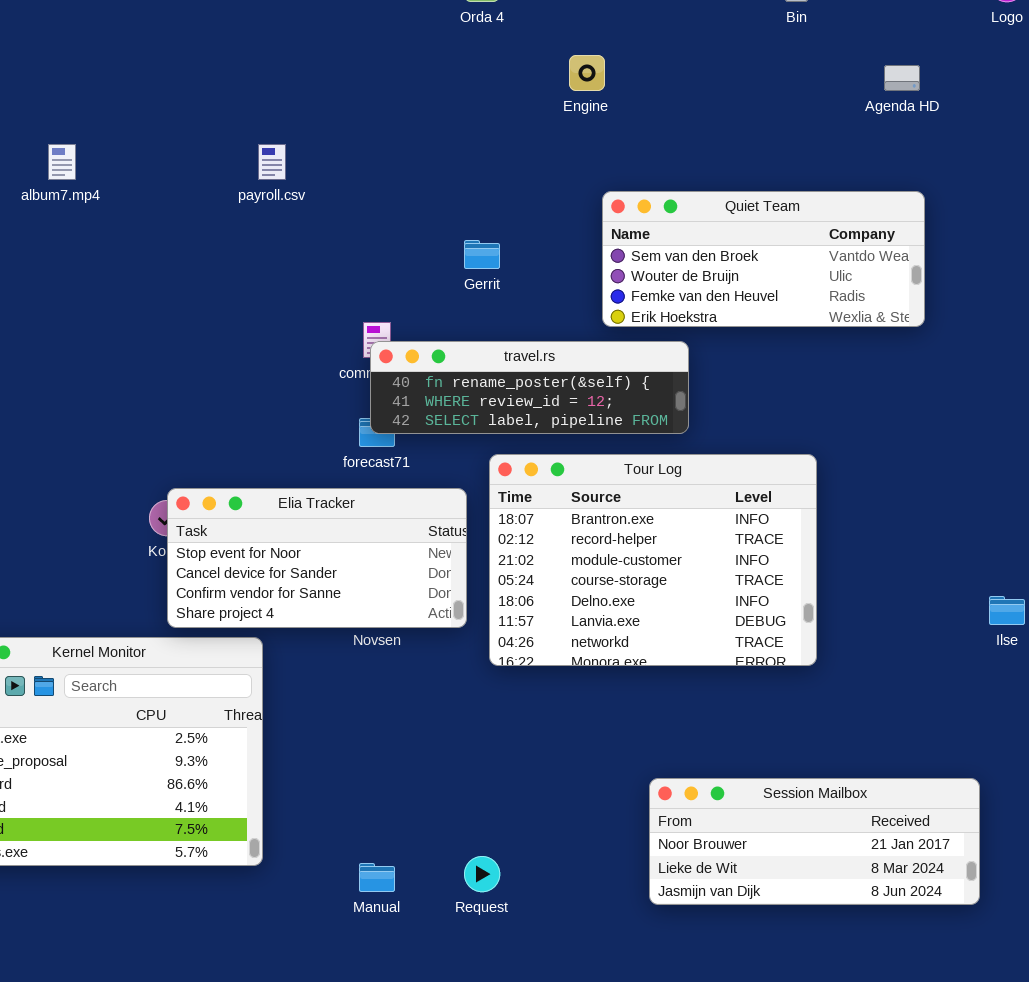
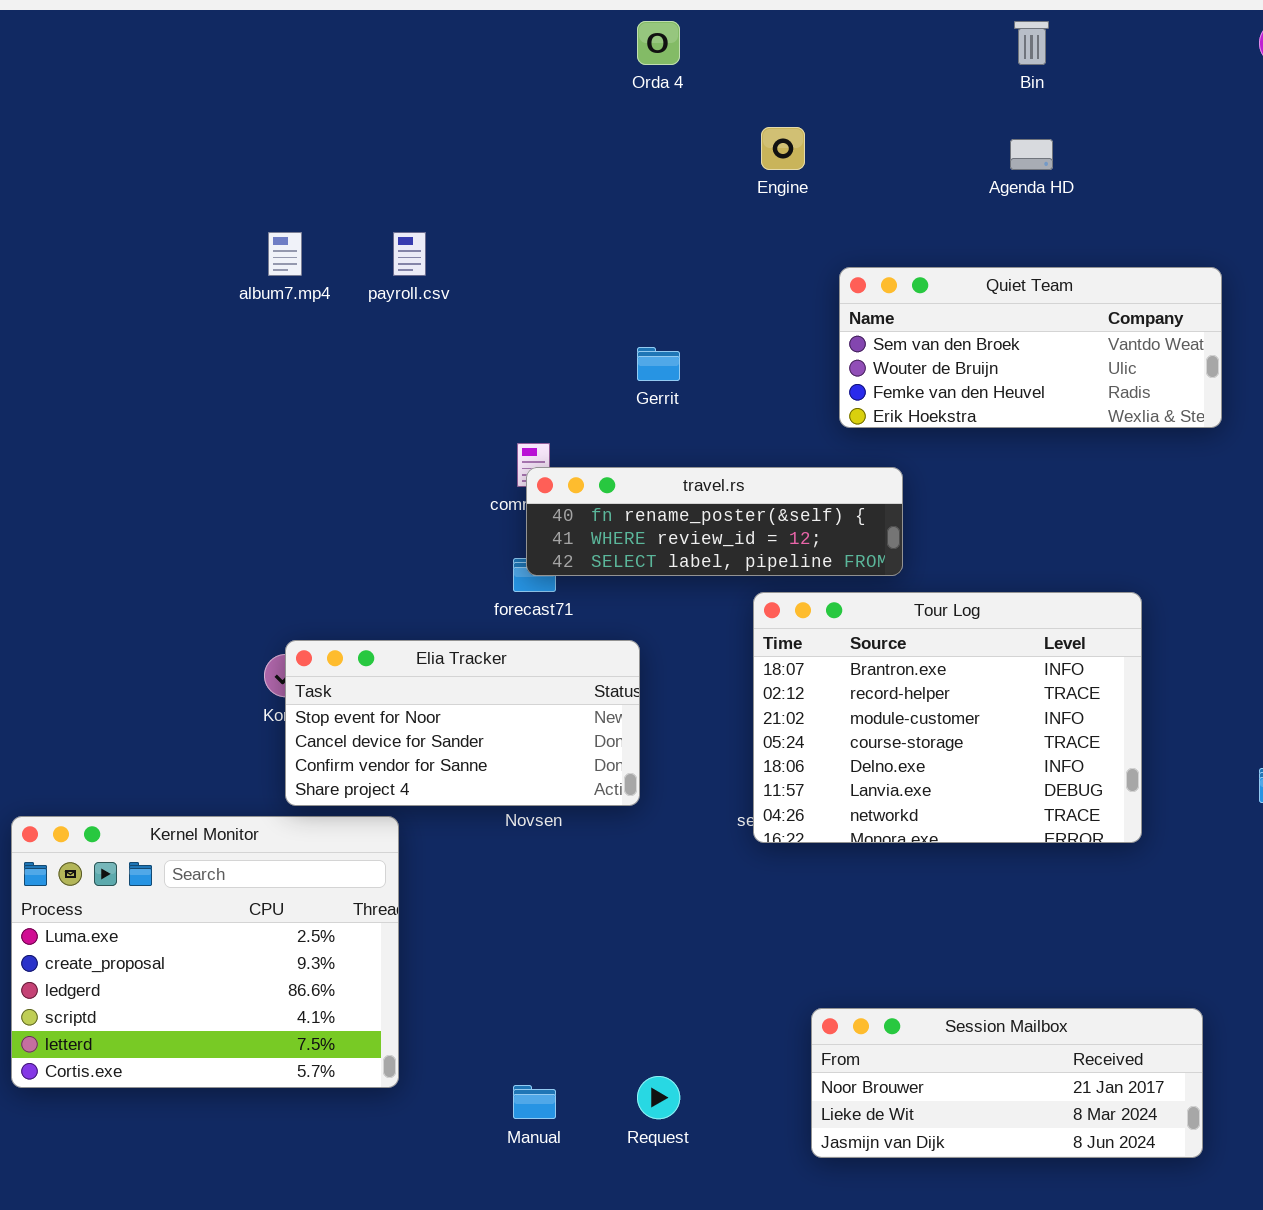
Agenda HD: [884,65,920,91] -> [1010,139,1053,170], moved
album7.mp4: [48,144,76,180] -> [268,232,302,276], moved
Quiet Team: [602,191,925,327] -> [839,267,1222,428], moved
Tour Log: [489,454,817,666] -> [753,592,1142,843], moved
Session Mailbox: [649,778,980,905] -> [811,1008,1203,1158], moved

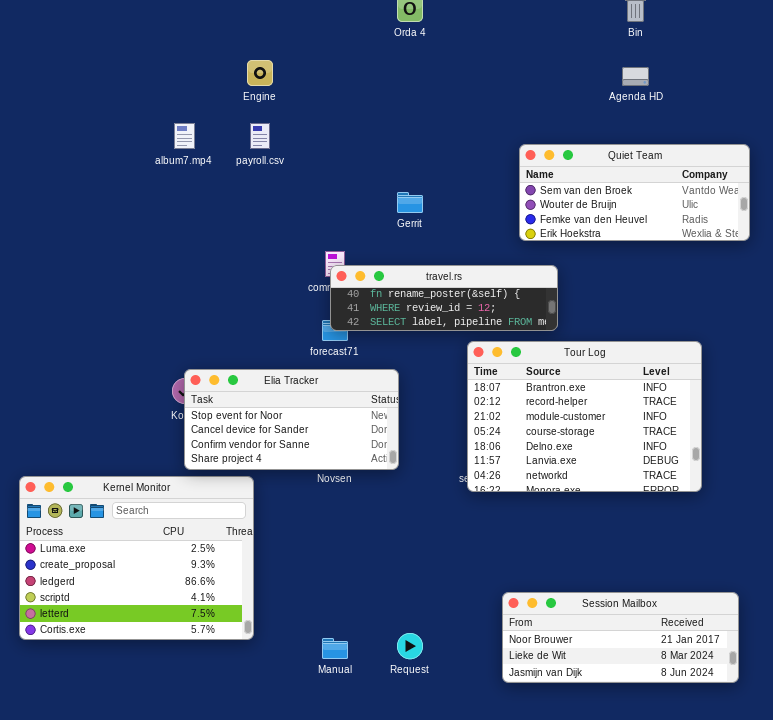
Engine: [761,127,805,170] -> [247,60,273,86], moved

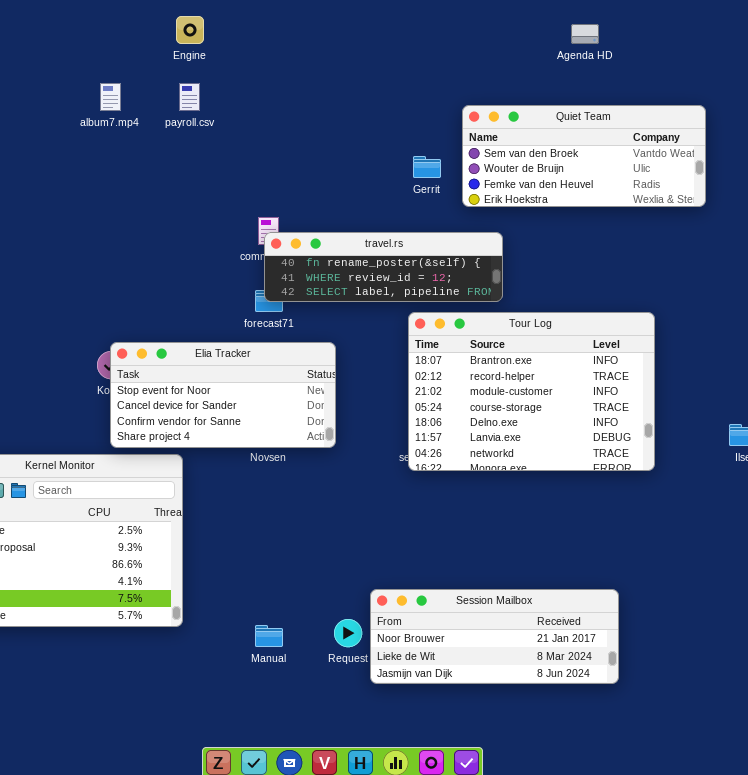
Gerrit: [397,192,423,213] -> [413,156,441,178], moved
Session Mailbox: [502,592,739,683] -> [370,589,619,684], moved

